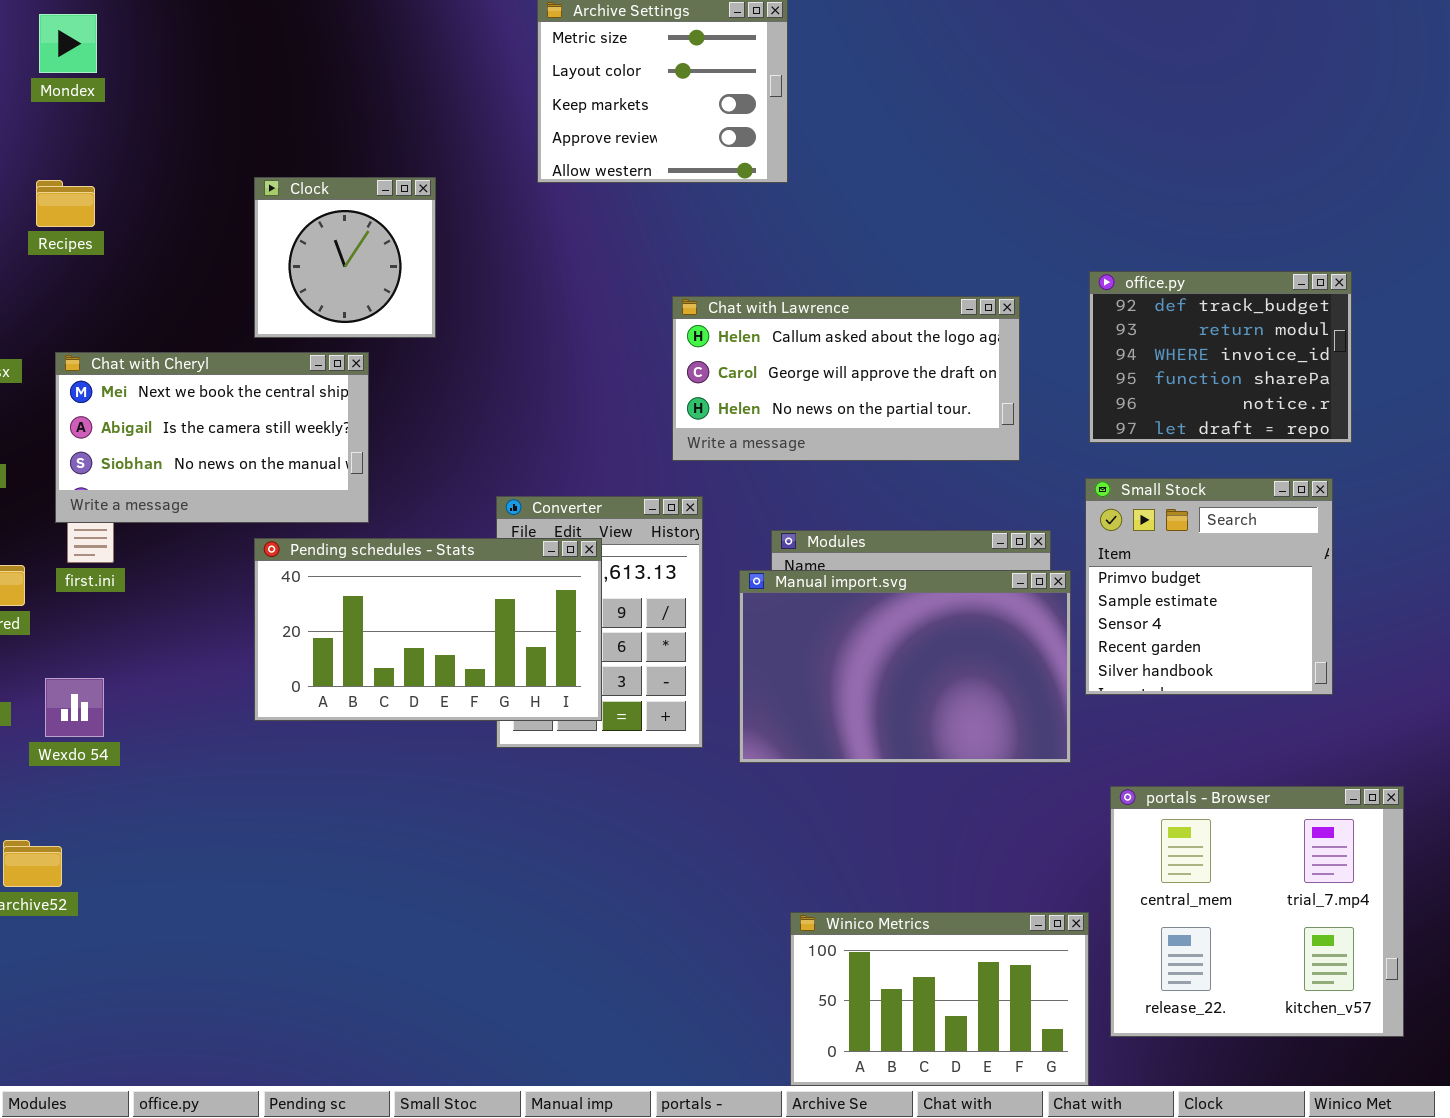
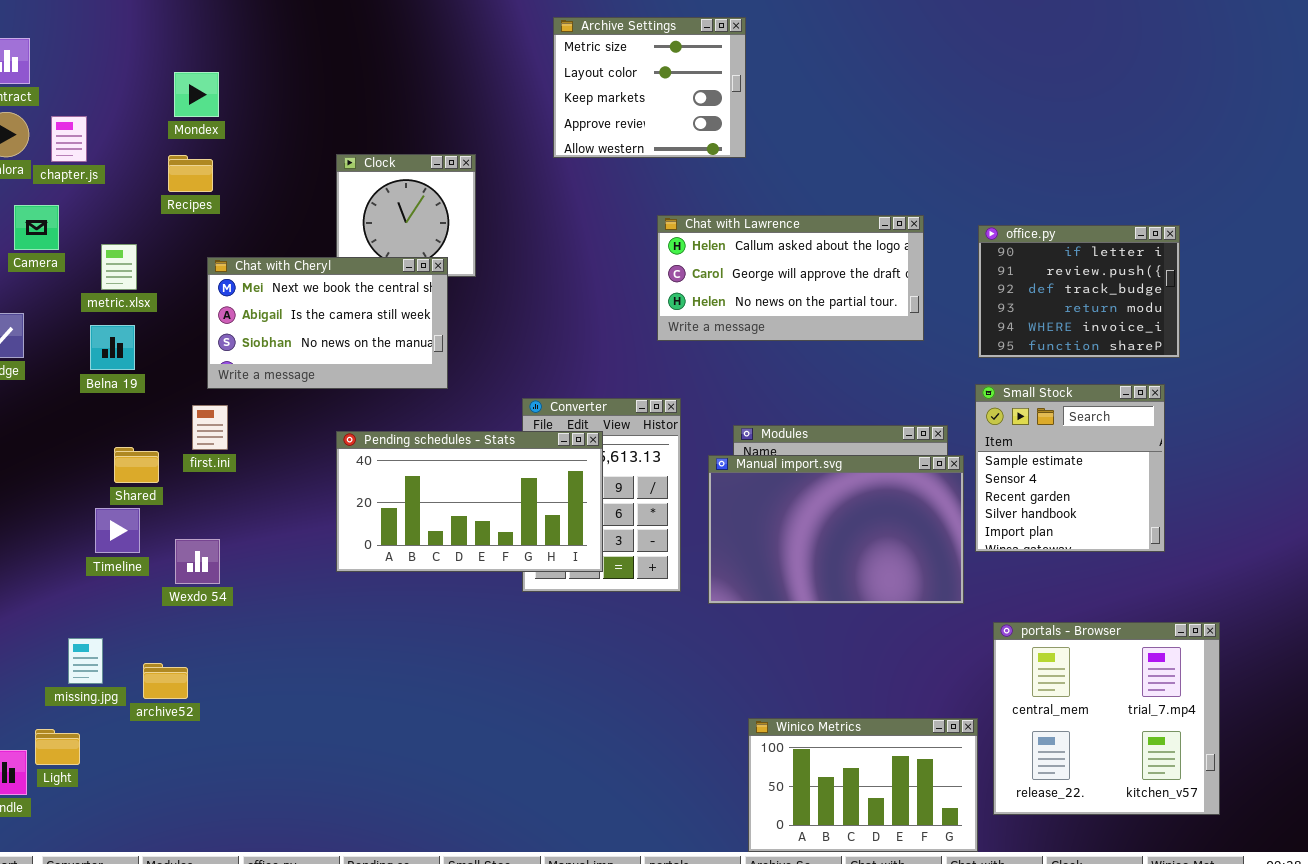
Mondex: [39,14,97,73] -> [174,72,219,117], moved
office.py: [1089,271,1352,443] -> [978,225,1180,358], scrolled up 2 rows
Chat with Lawrence: [672,296,1020,461] -> [657,215,924,341], moved
Chat with Cheryl: [55,352,369,523] -> [207,257,448,389], moved
Small Stock: [1085,478,1333,695] -> [975,384,1165,552], scrolled down 1 row

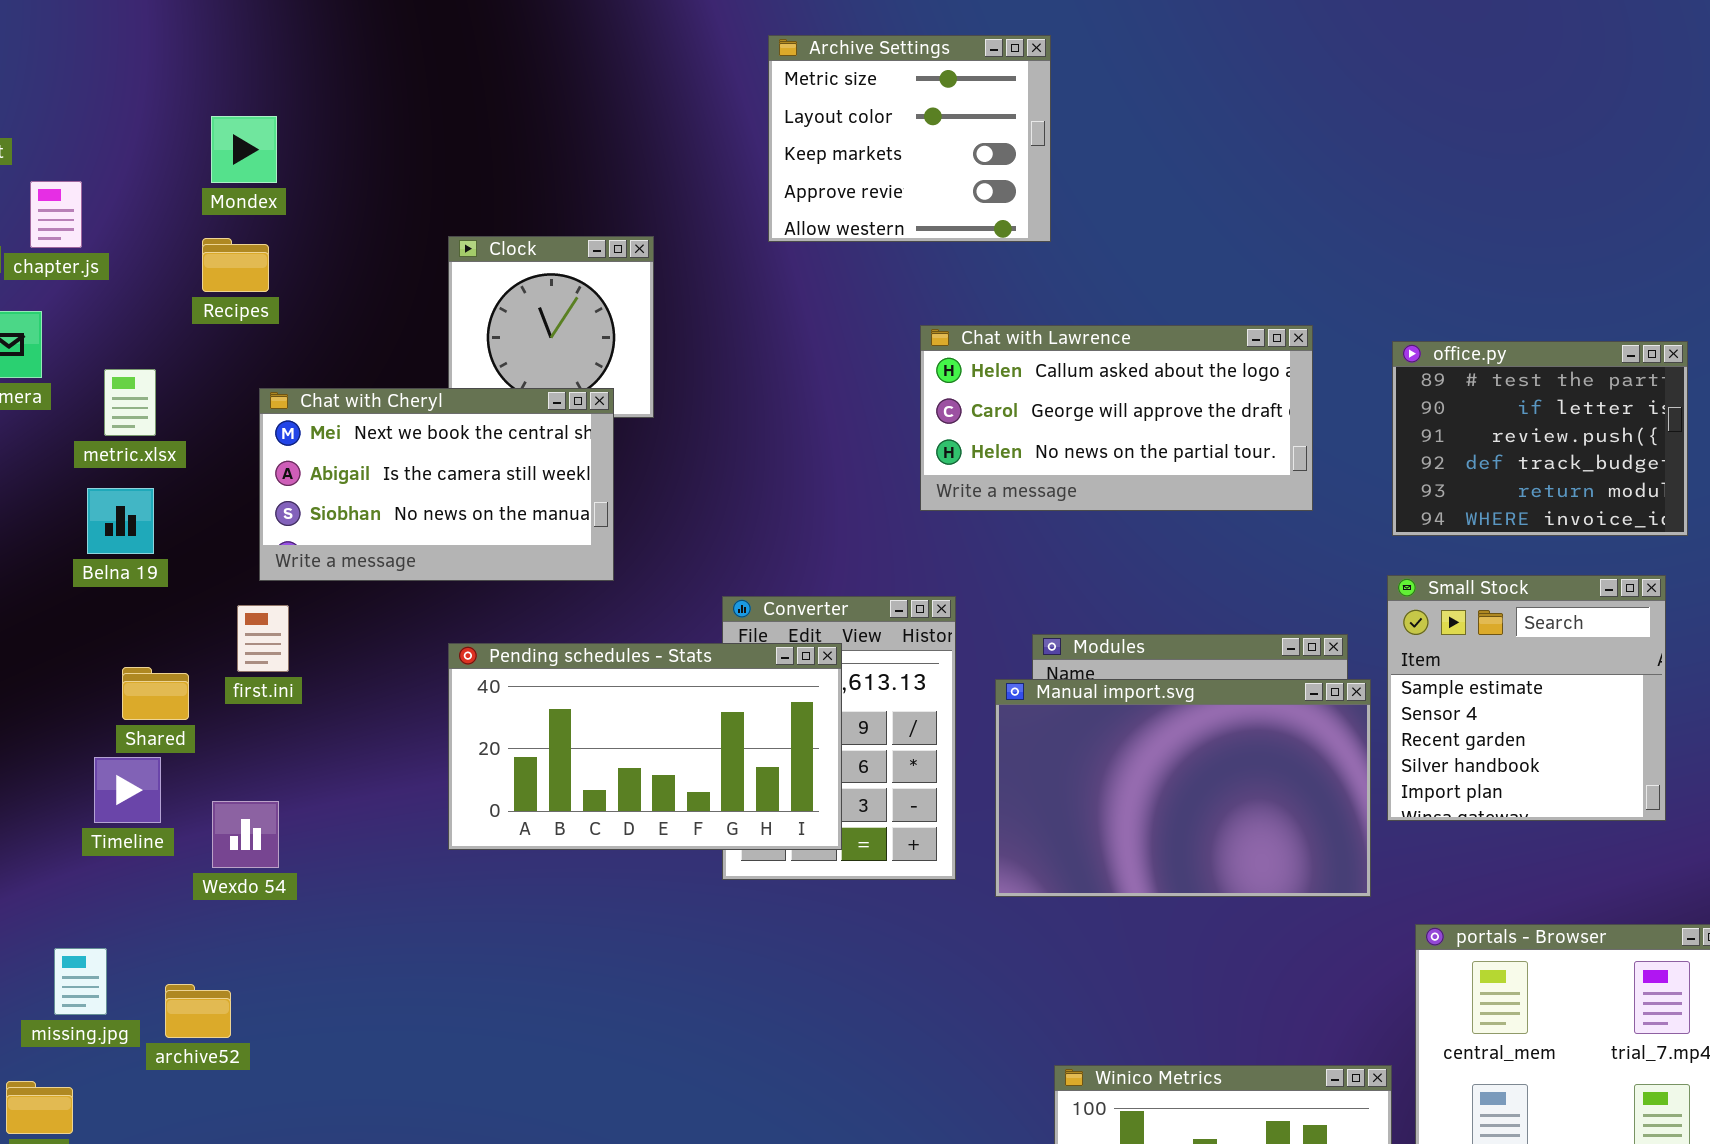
office.py: [978,225,1180,358] -> [1392,341,1688,536], scrolled up 1 row

